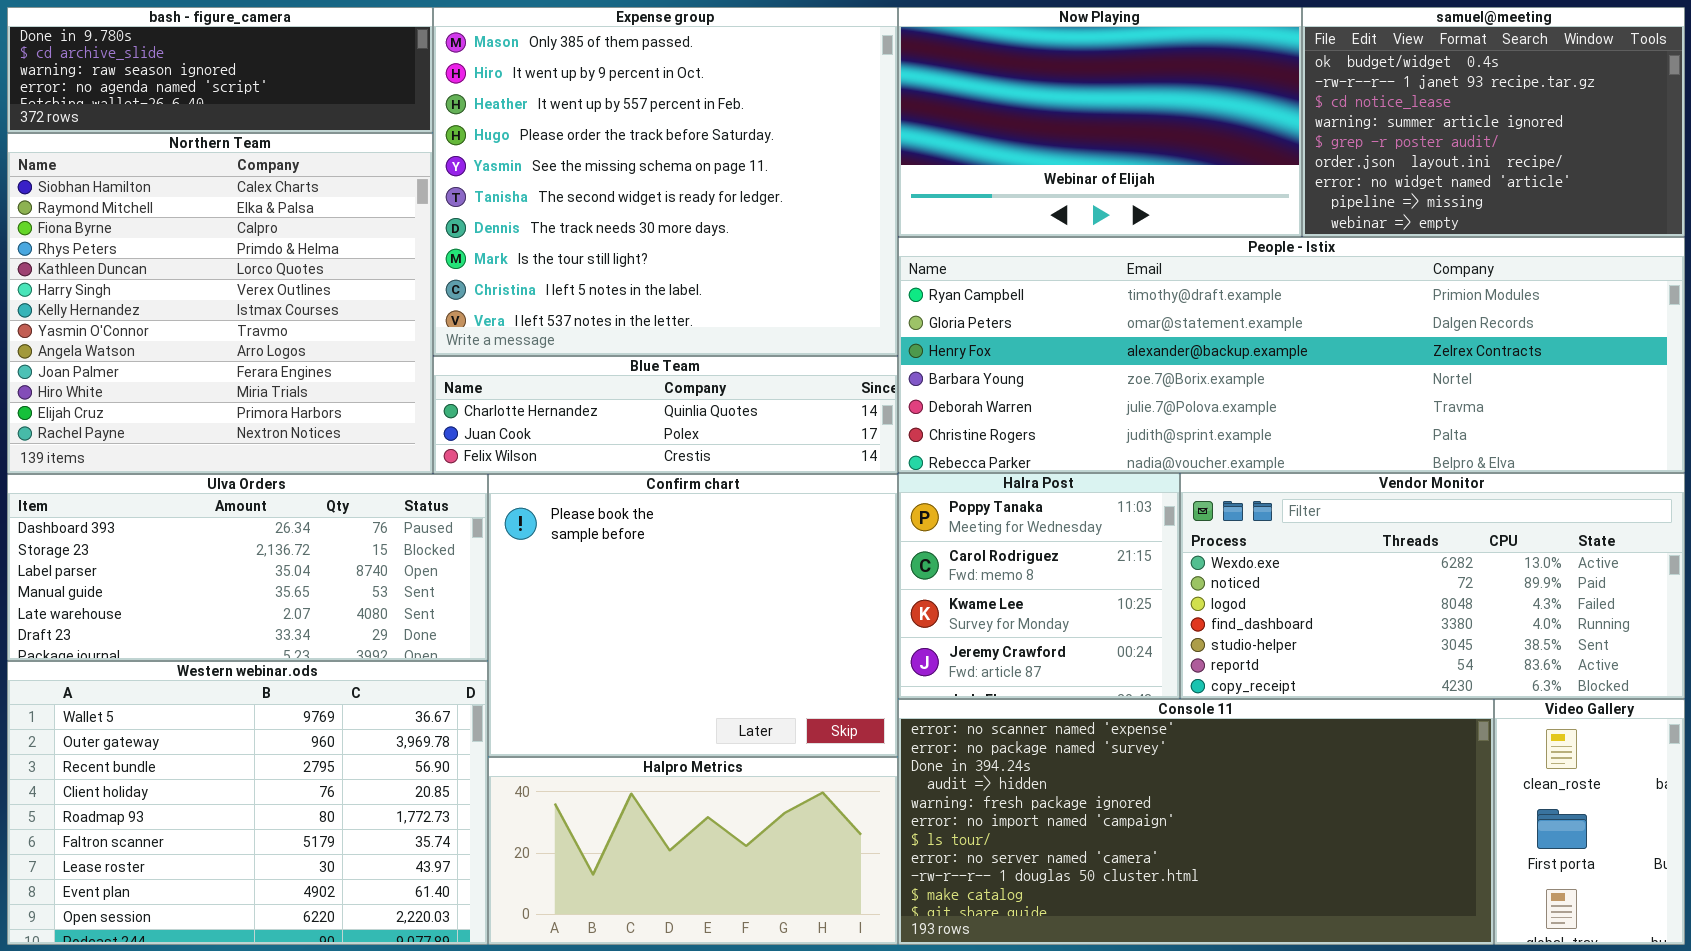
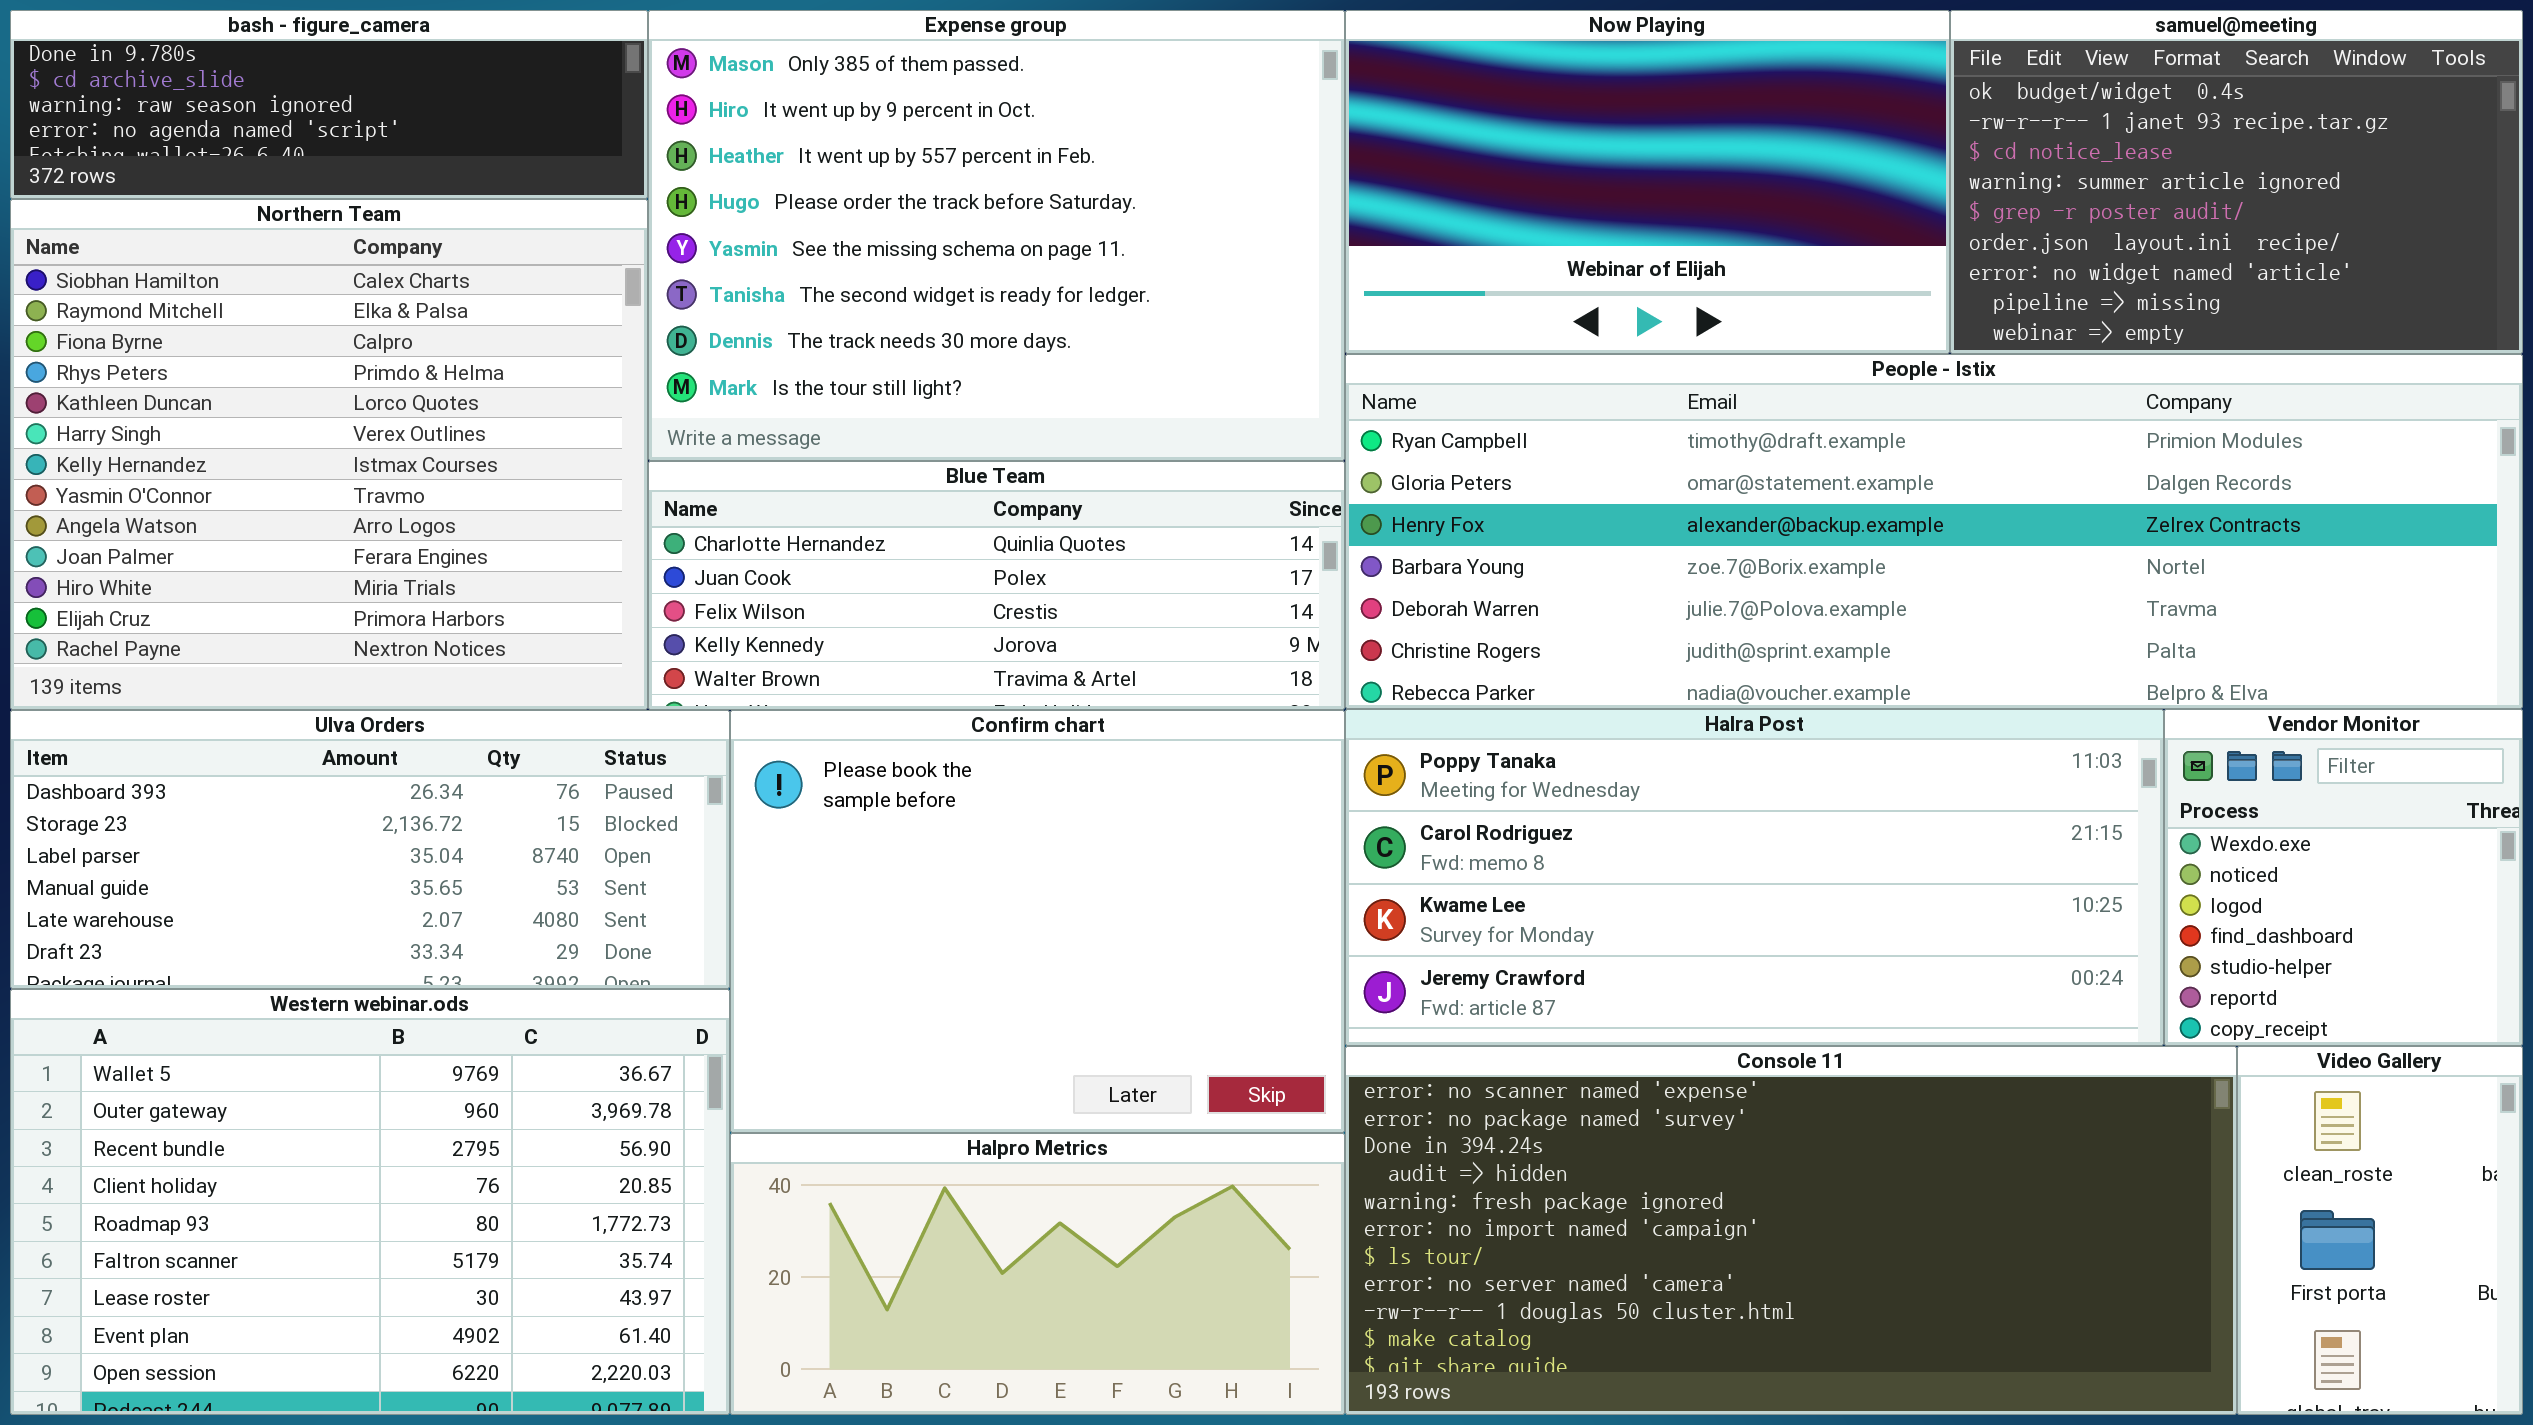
Expense group: [433,7,898,356] -> [648,10,1345,461], resized
Blue Team: [433,356,898,474] -> [648,461,1345,710], resized
Halra Post: [898,473,1180,699] -> [1345,709,2164,1046], resized
Vendor Monitor: [1180,473,1685,699] -> [2164,709,2523,1046], resized

